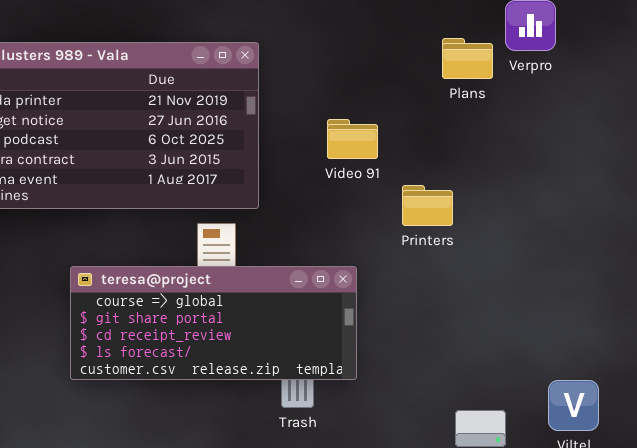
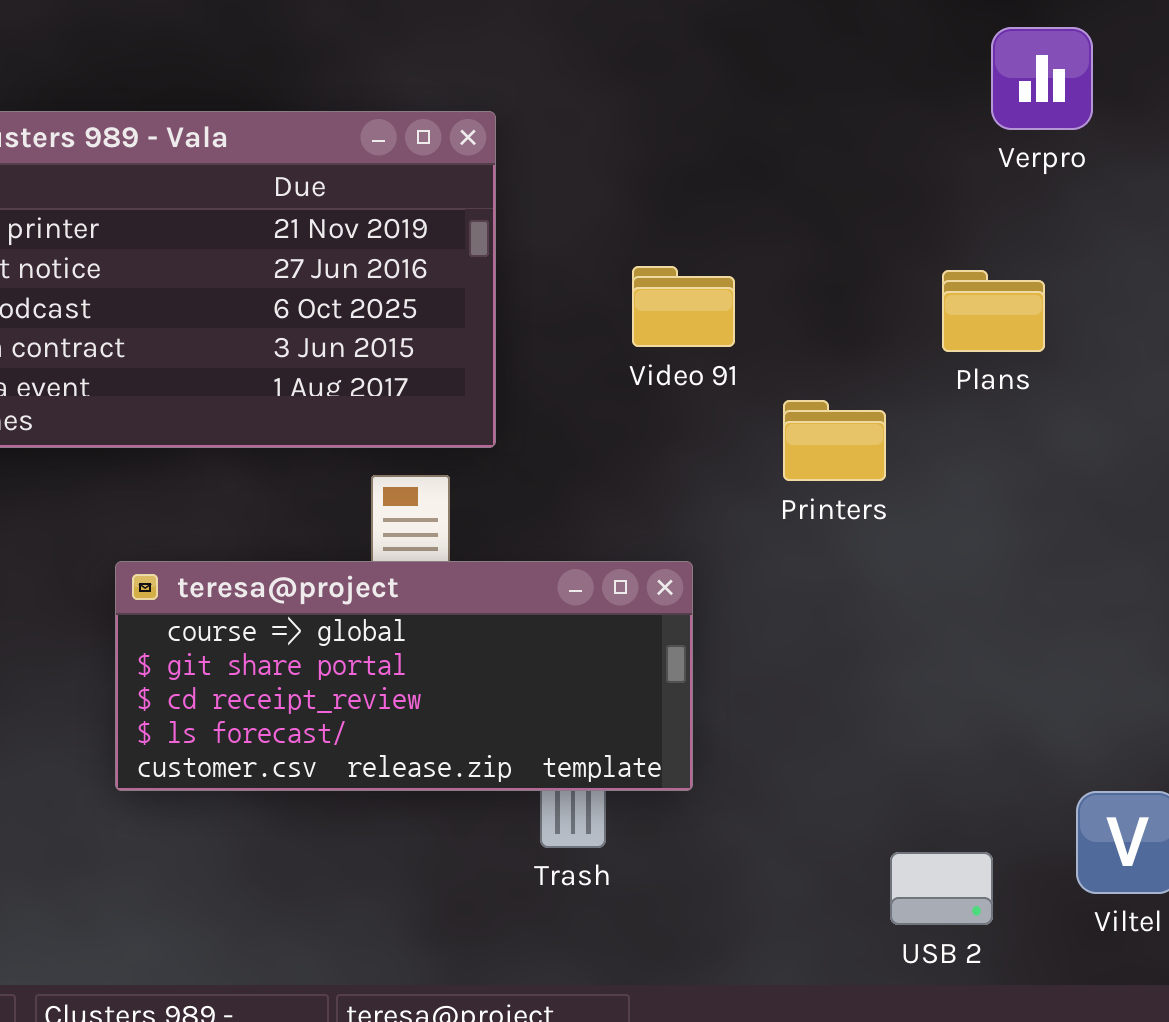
Plans: [442,38,493,79] -> [942,270,1045,352], moved

